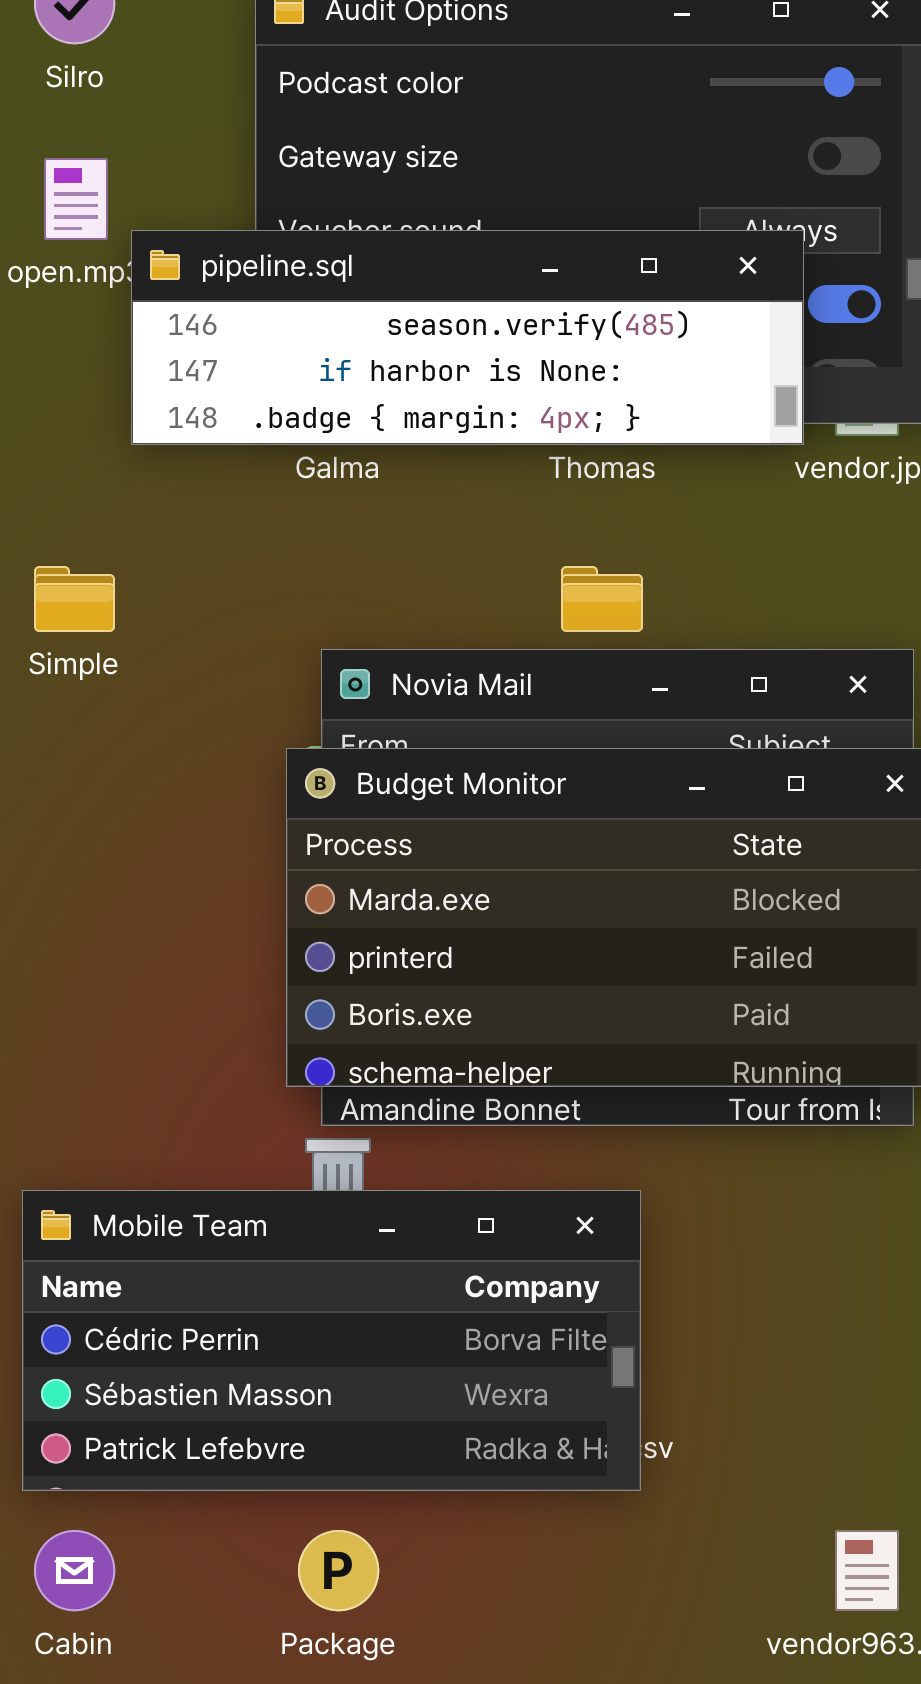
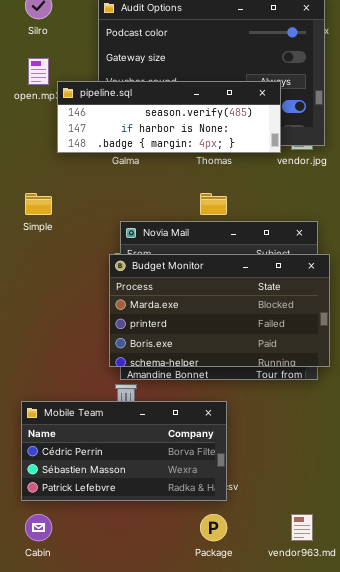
Package: [298,1530,379,1611] -> [200,514,227,541], moved

